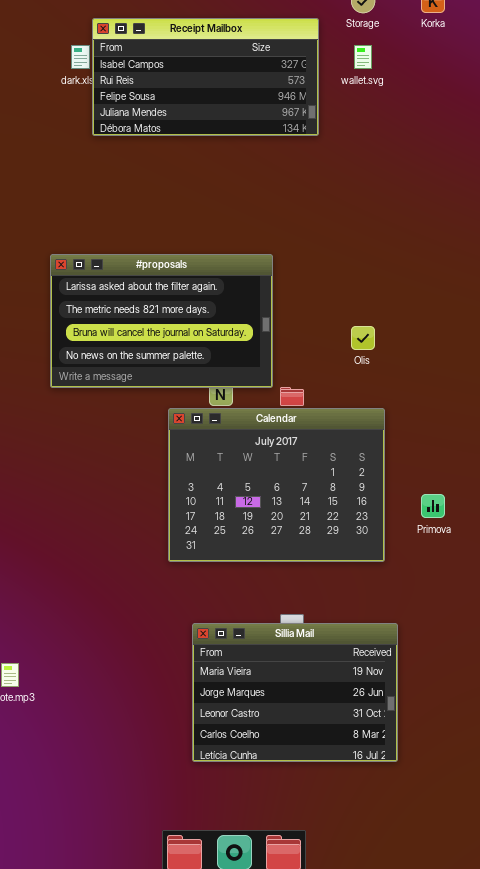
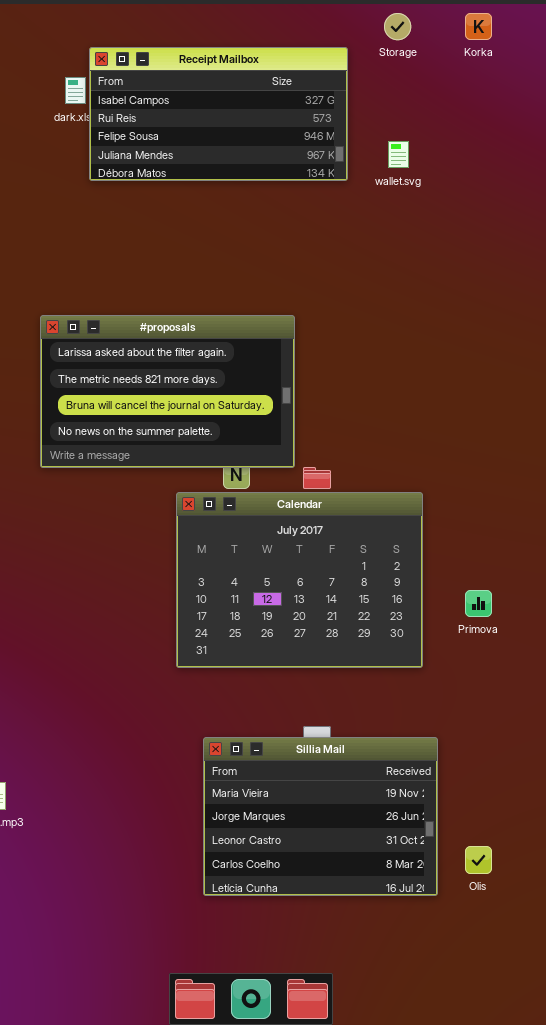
wallet.svg: [354,45,372,69] -> [388,141,409,168], moved
Olis: [351,326,375,350] -> [465,846,492,874], moved

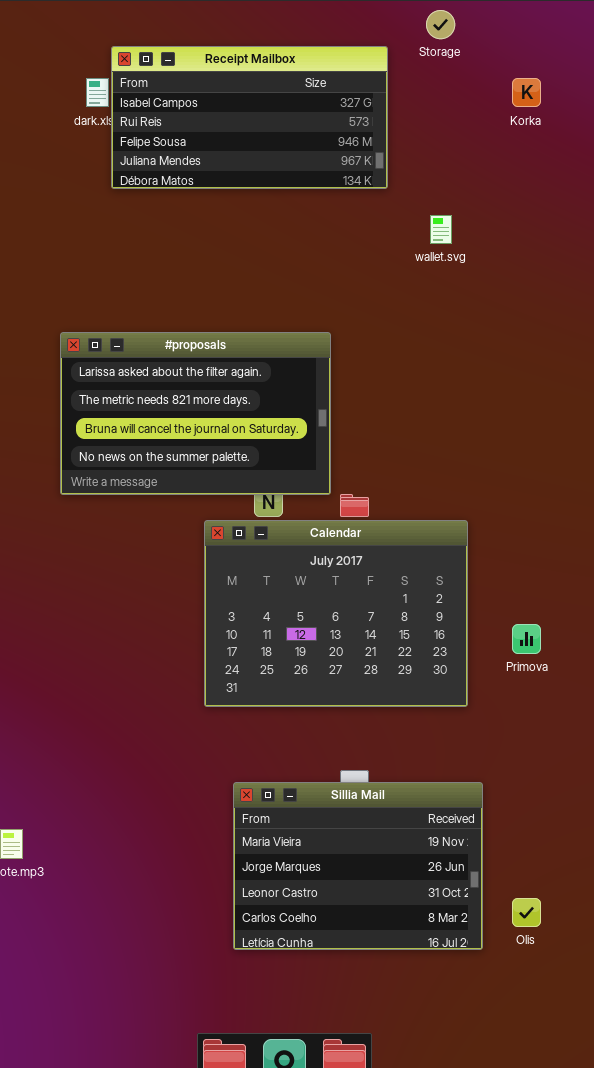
Korka: [465,13,492,40] -> [512,78,541,107], moved
wallet.svg: [388,141,409,168] -> [430,215,452,244], moved

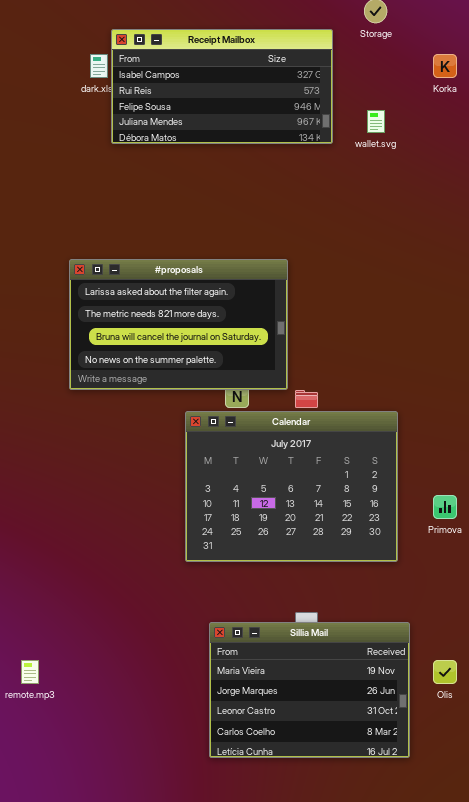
wallet.svg: [430,215,452,244] -> [367,110,385,133], moved
Olis: [512,898,541,927] -> [433,660,457,684], moved

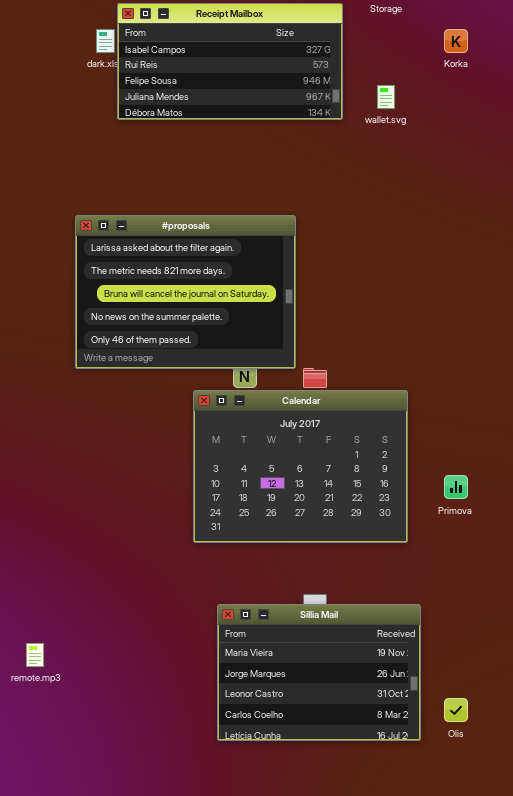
#proposals: [69,259,288,390] -> [75,215,296,369], resized
Olis: [433,660,457,684] -> [444,698,468,722], moved

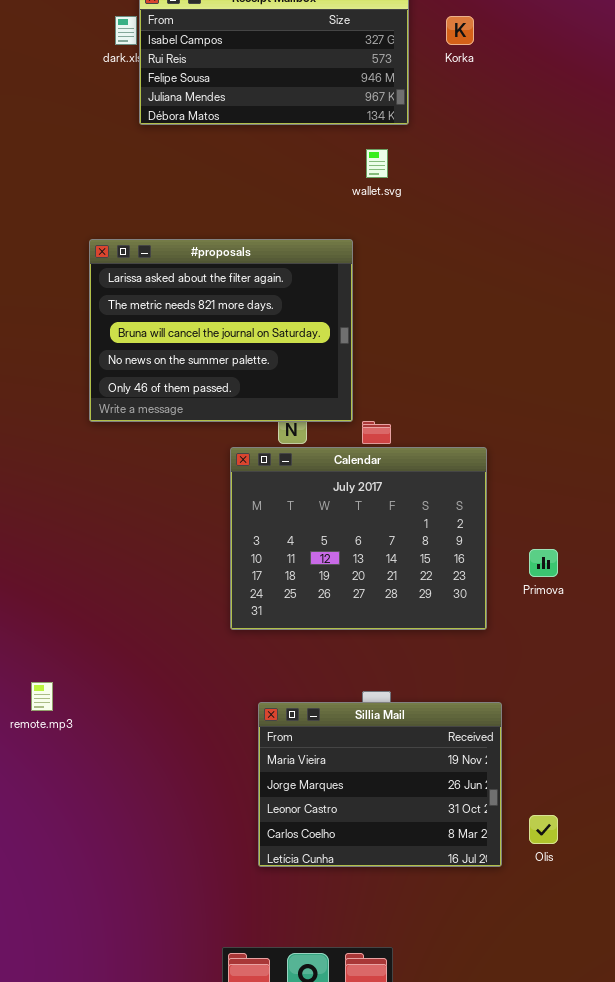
Korka: [444,29,468,53] -> [446,16,474,45], moved
wallet.svg: [377,85,395,109] -> [366,149,388,178], moved
remote.mp3: [26,643,44,667] -> [31,682,53,711], moved

